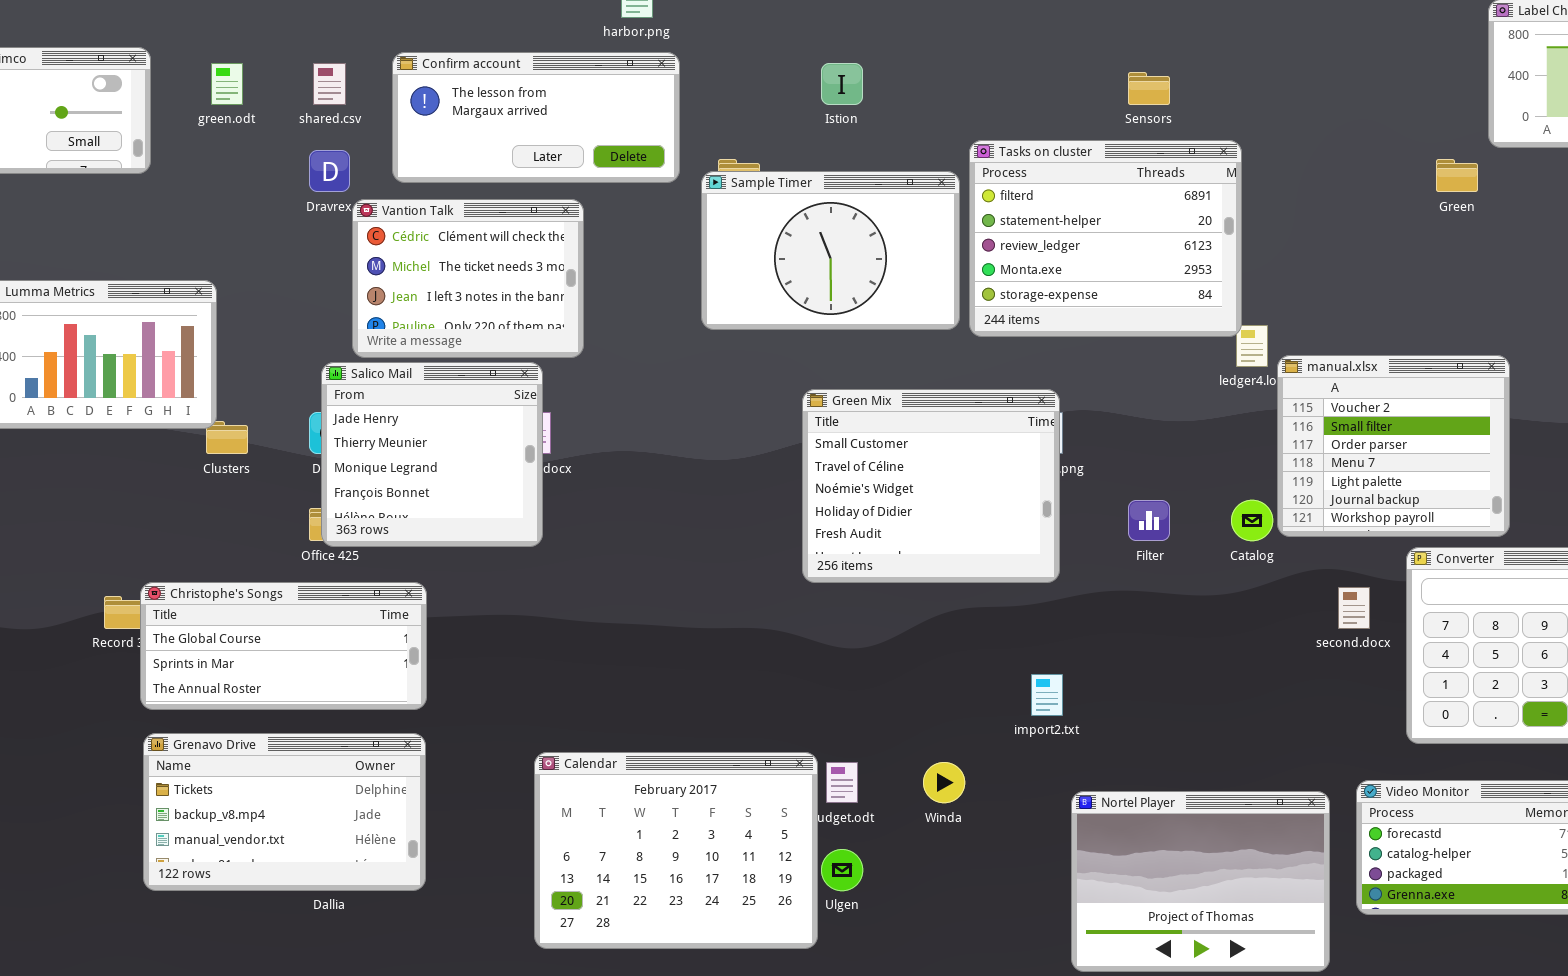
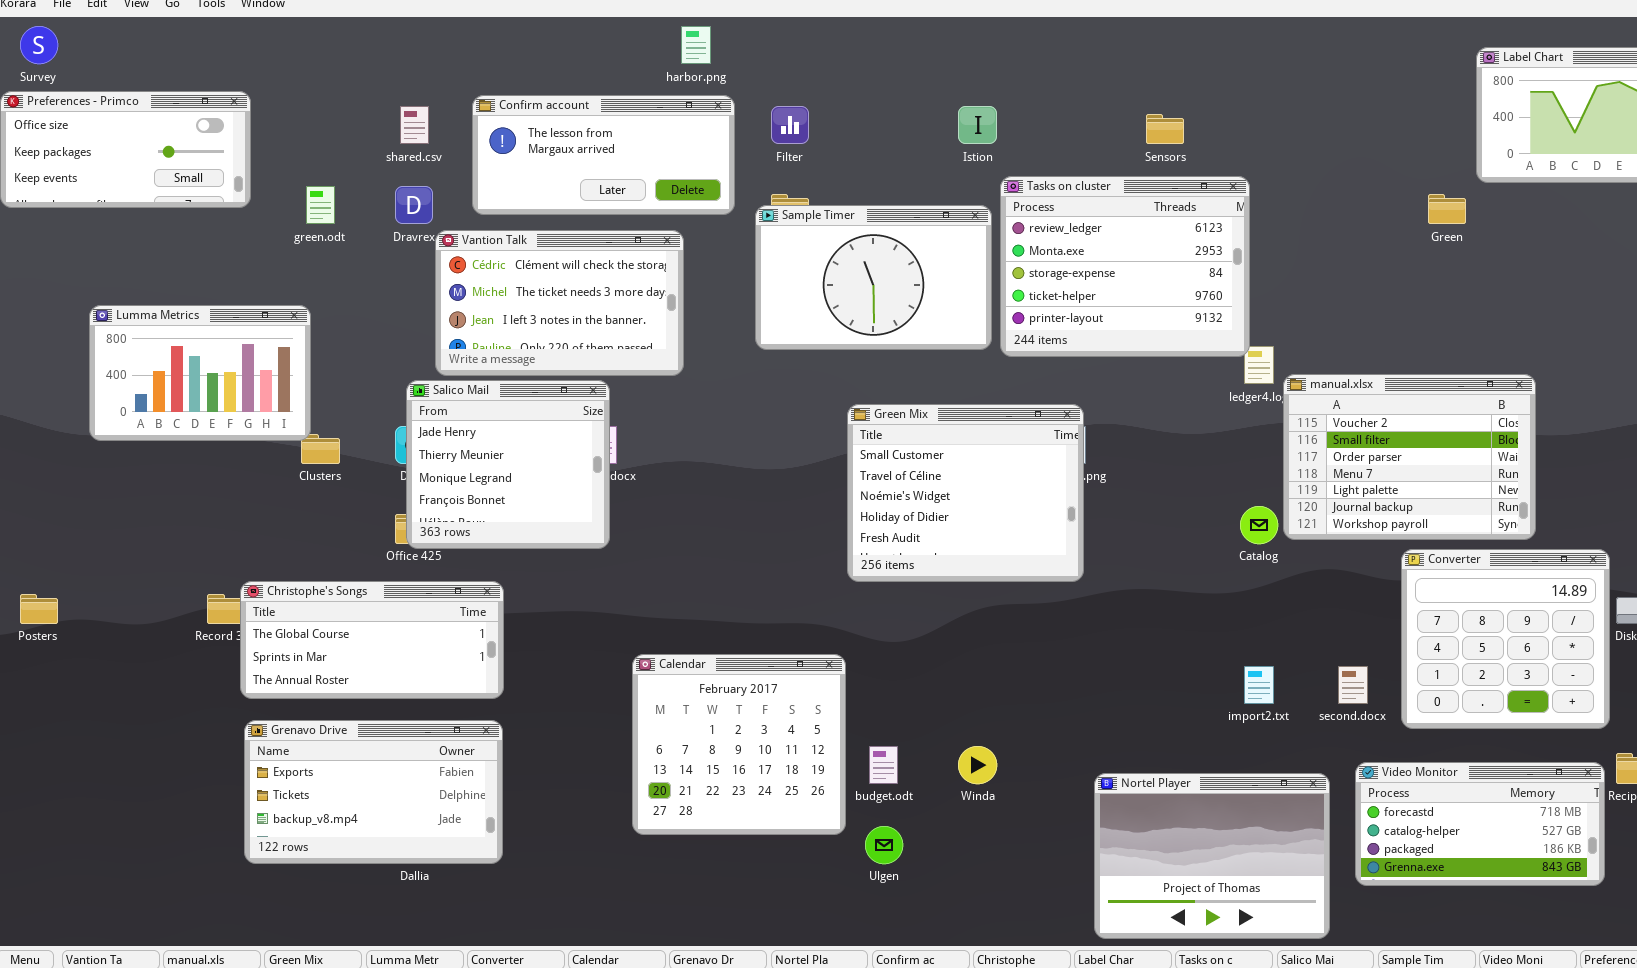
green.odt: [211,63,243,105] -> [306,186,335,224], moved
Istion: [821,63,863,105] -> [958,106,997,144], moved
Tasks on cluster: [969,140,1242,337] -> [1000,176,1250,357], scrolled down 2 rows
Vantion Talk: [352,199,584,358] -> [435,230,684,376], resized
manual.xlsx: [1277,355,1510,537] -> [1283,374,1536,540], resized
Filter: [1128,500,1170,541] -> [771,106,809,144], moved
second.docx: [1338,587,1370,629] -> [1338,666,1368,704], moved
import2.txt: [1031,674,1063,716] -> [1244,666,1274,704], moved
Grenavo Drive: [143,733,426,891] -> [244,720,503,864], scrolled up 1 row
Calendar: [534,752,818,949] -> [632,654,846,835], moved, resized

